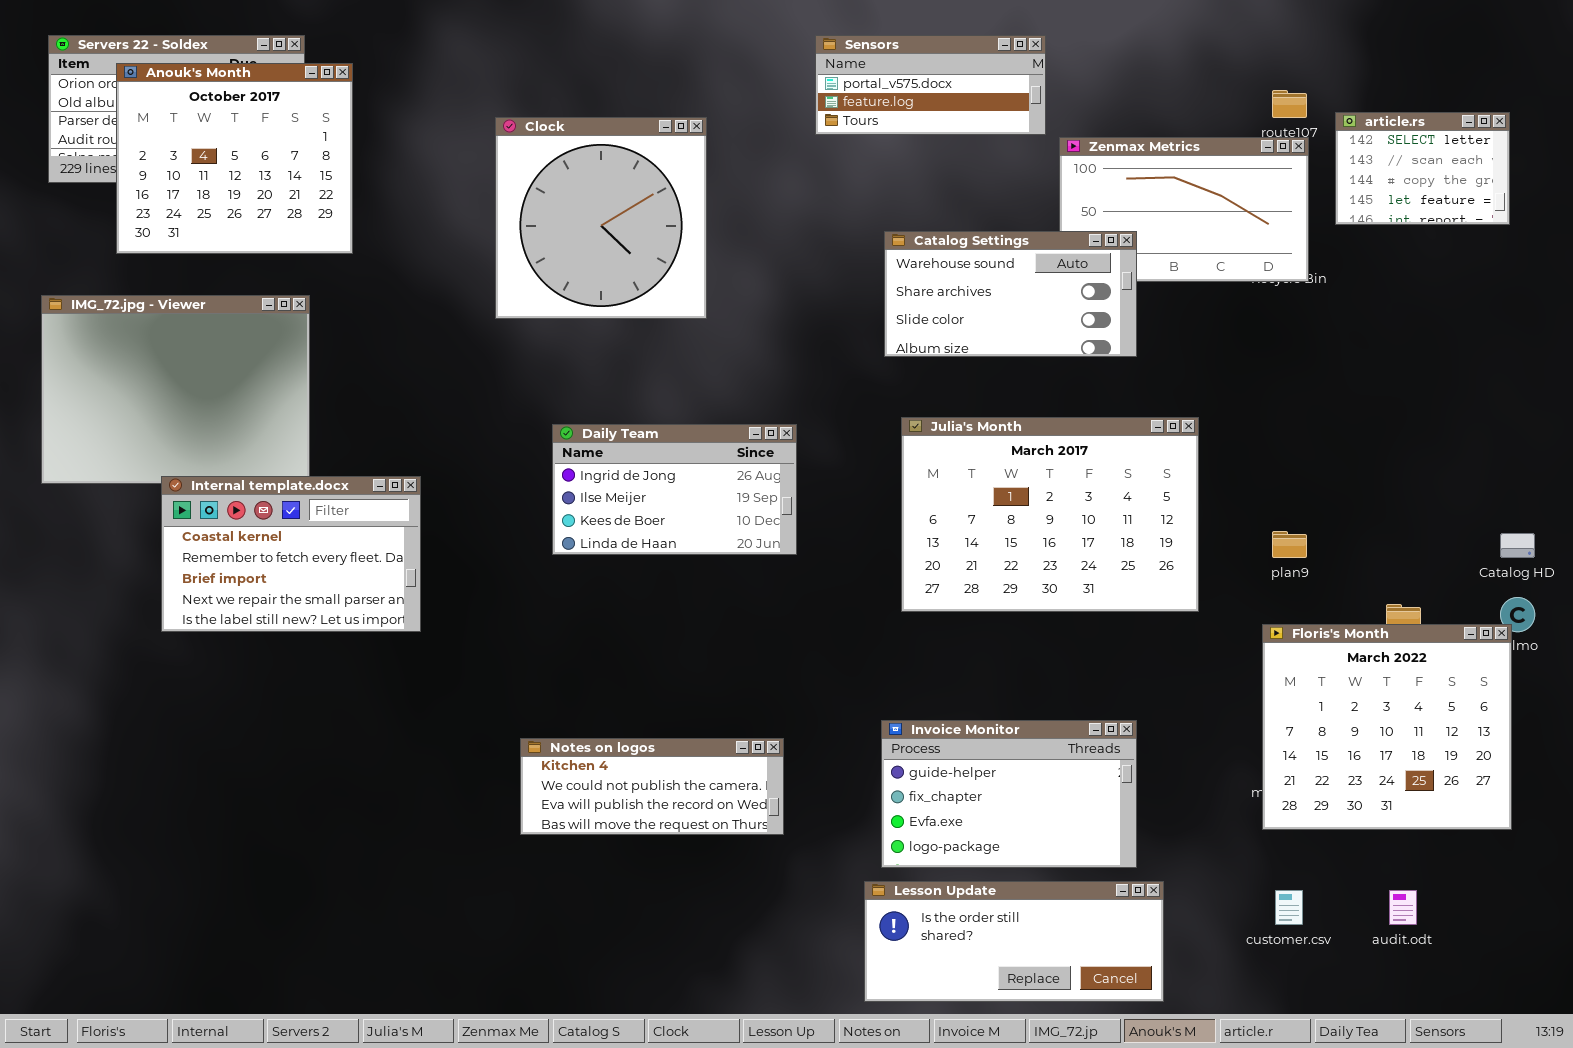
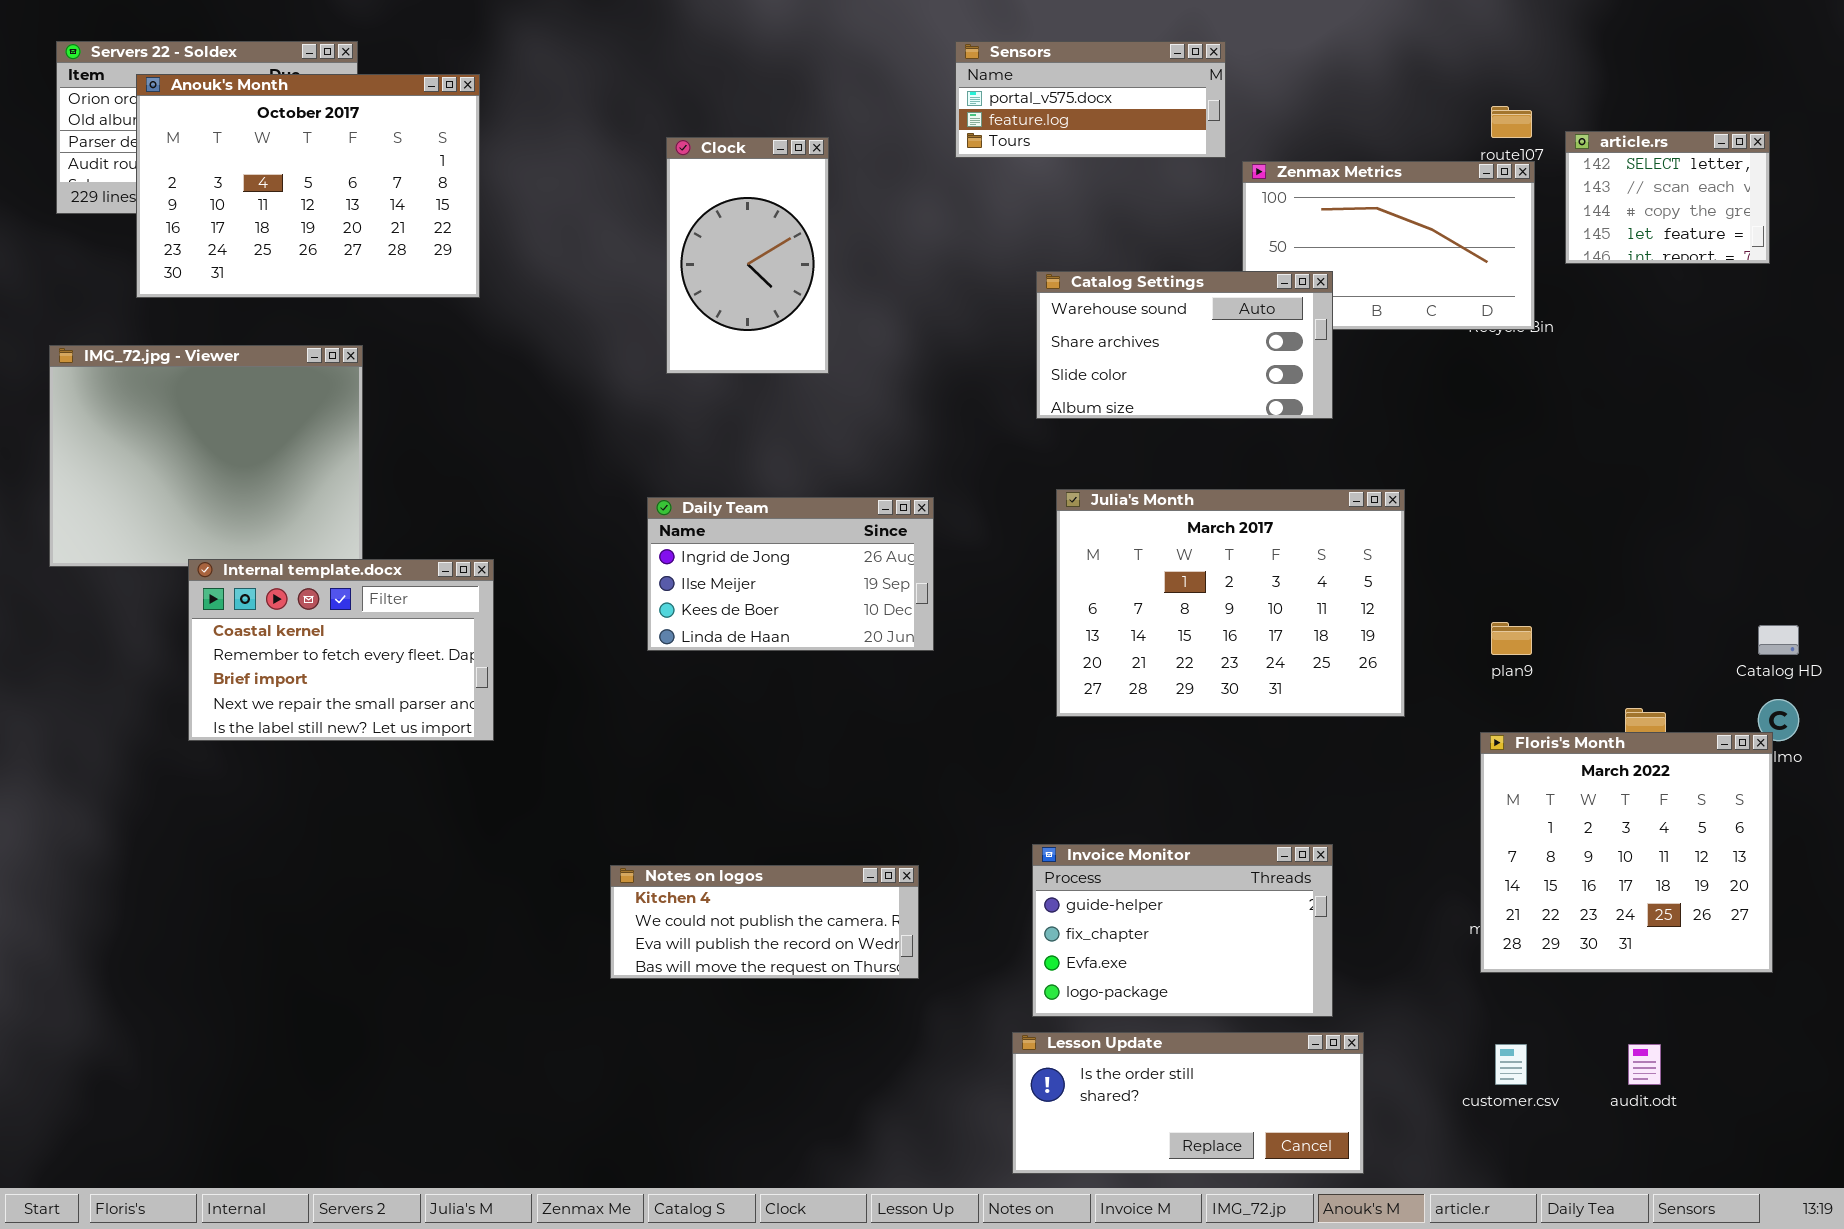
Anouk's Month: [116,63,353,254] -> [136,74,480,298], resized
Clock: [495,117,707,319] -> [666,137,829,374], resized

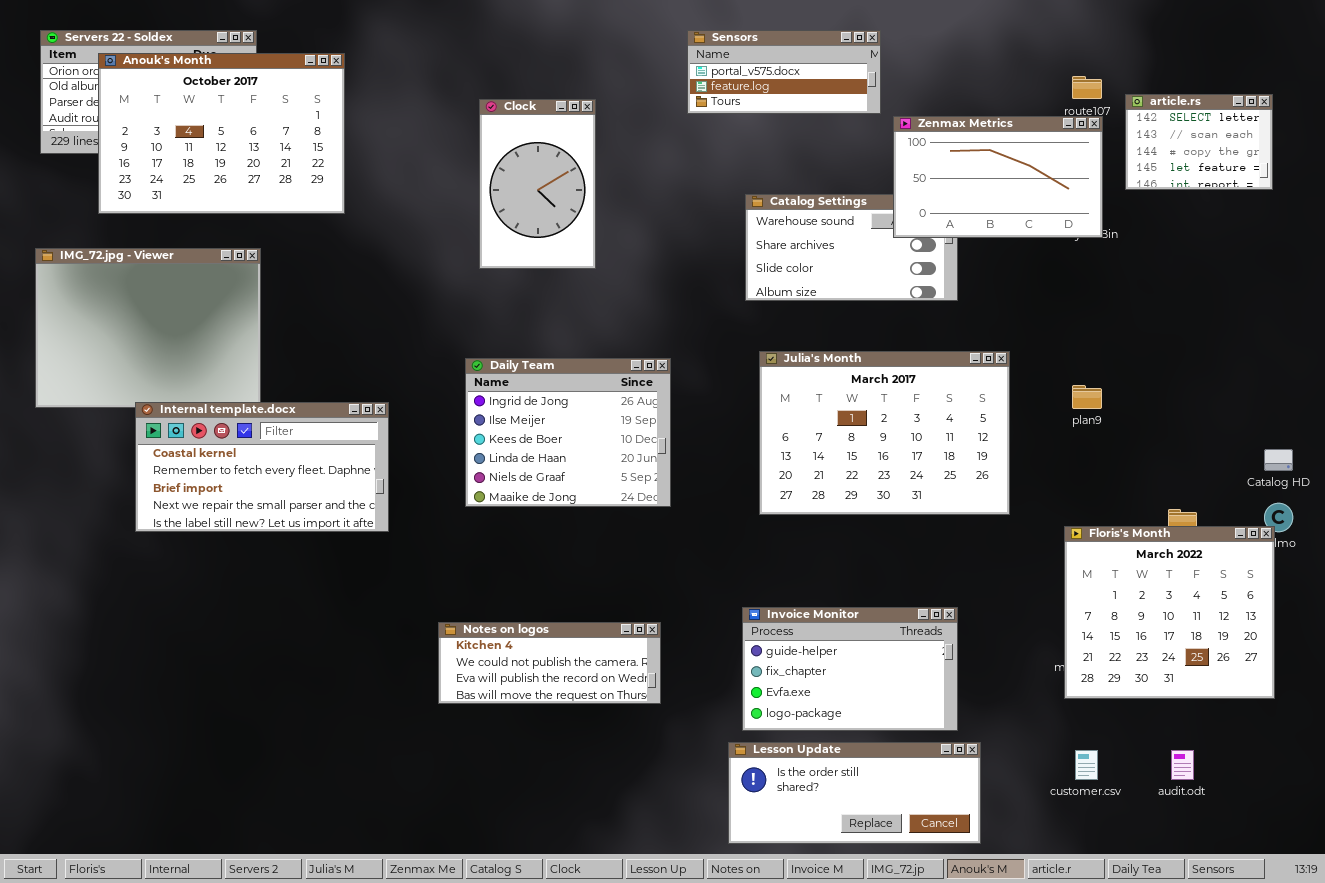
Zenmax Metrics: [1242,161,1535,330] -> [893,116,1103,238], raised
Daily Team: [647,497,934,651] -> [465,358,671,507], resized
Internal template.docx: [188,559,494,741] -> [135,402,389,532], resized
plan9: [1491,622,1532,655] -> [1072,385,1102,409], moved

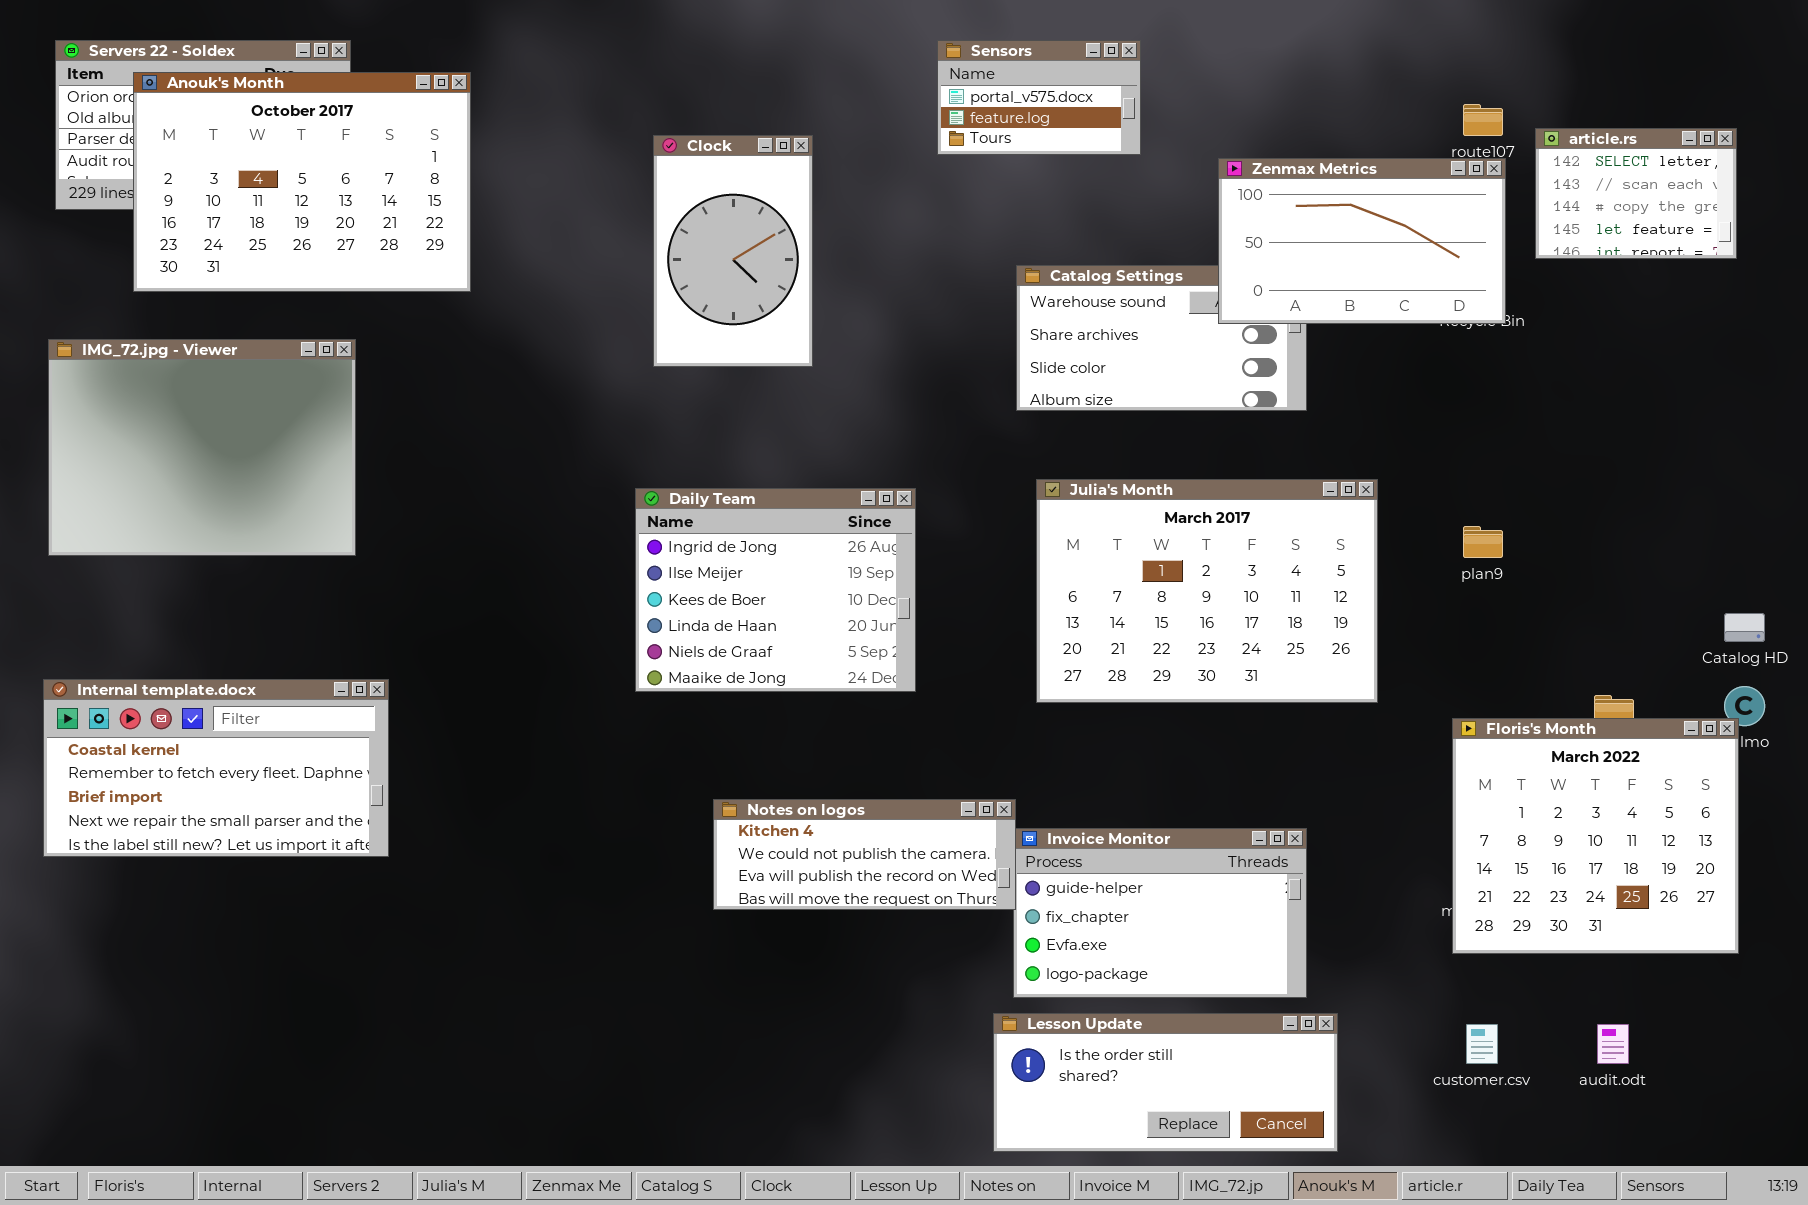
Sensors: [687,30,881,114] -> [937,40,1141,155], resized
Internal template.docx: [135,402,389,532] -> [43,679,389,857], moved
Notes on logos: [438,622,661,704] -> [713,799,1016,910], moved

